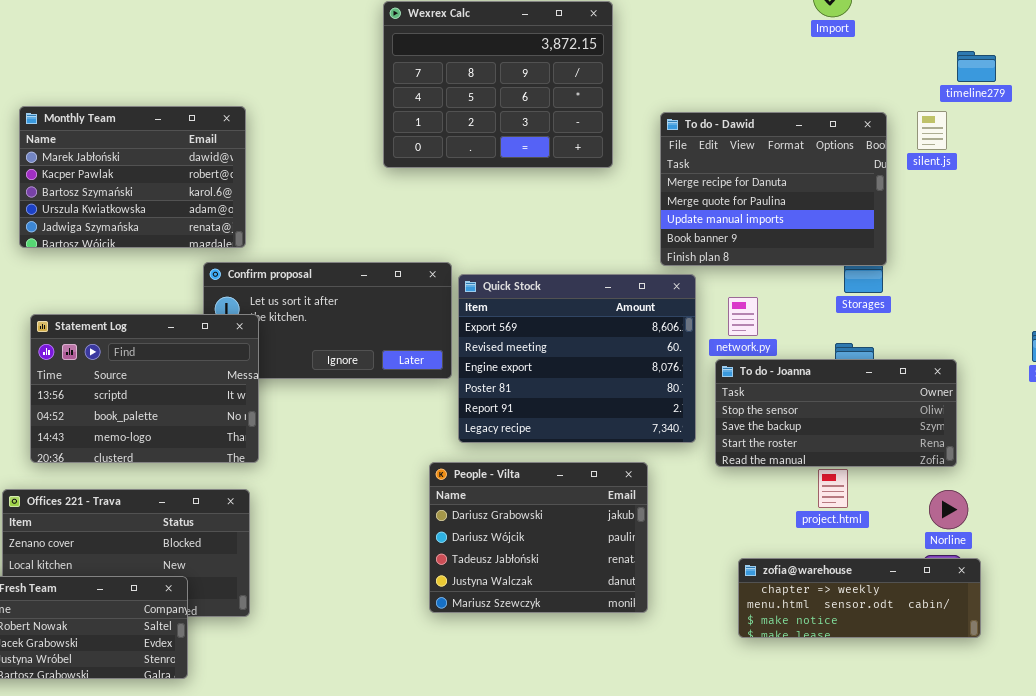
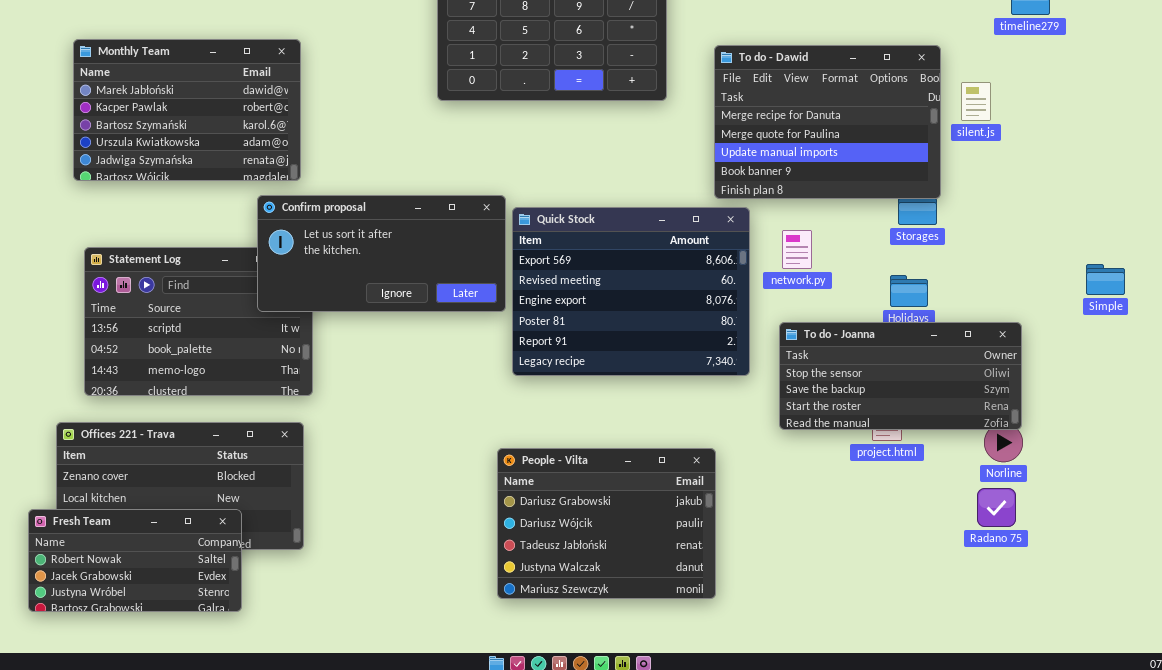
silent.js: [917,111,947,150] -> [961,82,991,121], moved
Confirm proposal: [203,262,452,379] -> [257,195,506,312], raised
To do - Joanna: [715,359,957,467] -> [779,322,1022,430], moved
People - Vilta: [429,462,648,613] -> [497,448,716,599], moved
zofia@warehouse: [738,558,981,638] -> none, closed

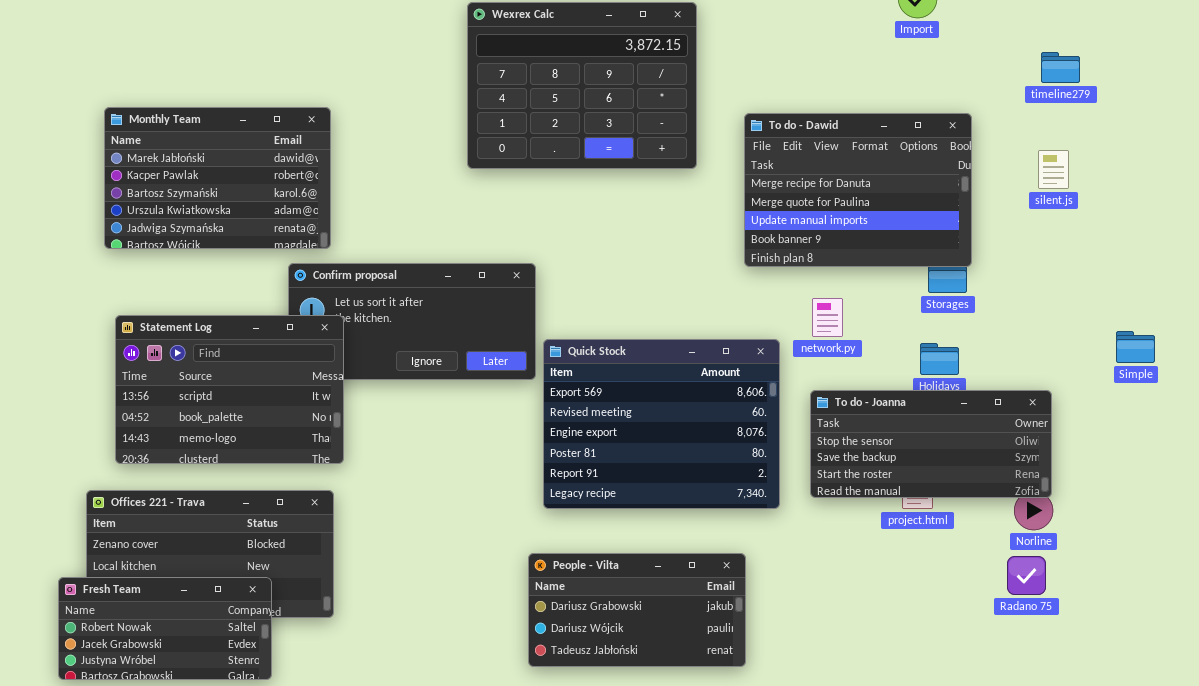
silent.js: [961,82,991,121] -> [1038,150,1069,189], moved
Quick Stock: [512,207,750,376] -> [543,339,780,509], moved
Statement Log: [84,247,313,396] -> [115,315,344,464], raised
People - Vilta: [497,448,716,599] -> [528,553,746,667], resized

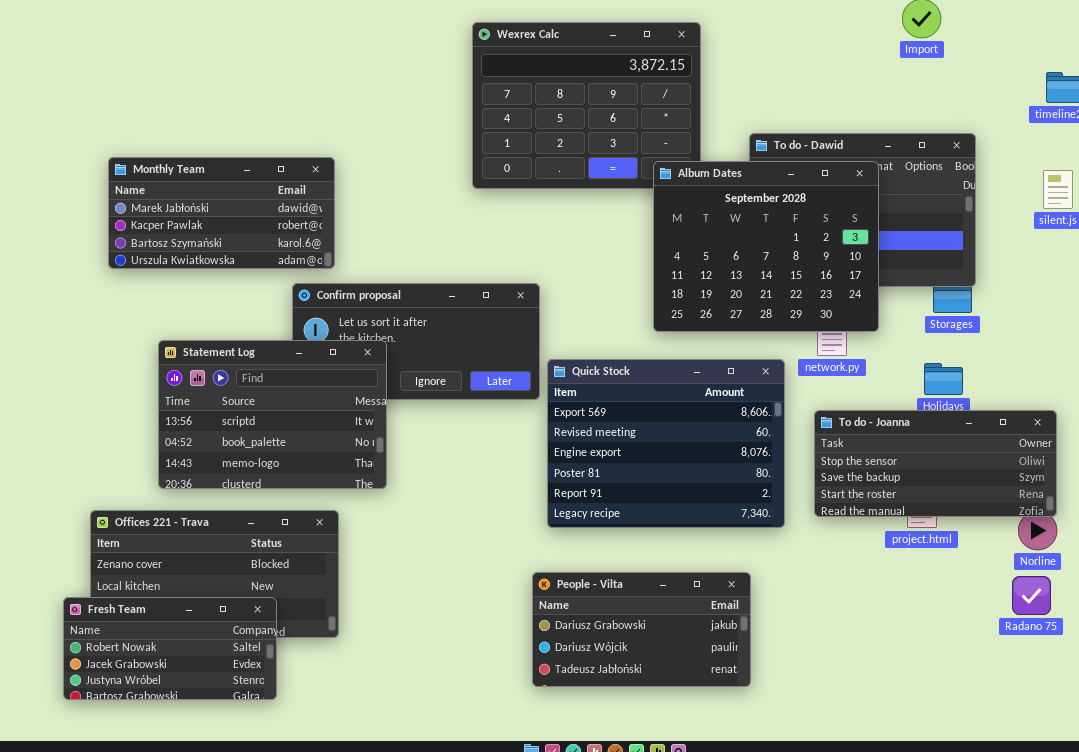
Monthly Team: [104,107,331,249] -> [108,157,335,269], resized
Album Dates: none -> [653,161,879,332], opened
Statement Log: [115,315,344,464] -> [158,340,387,489], moved

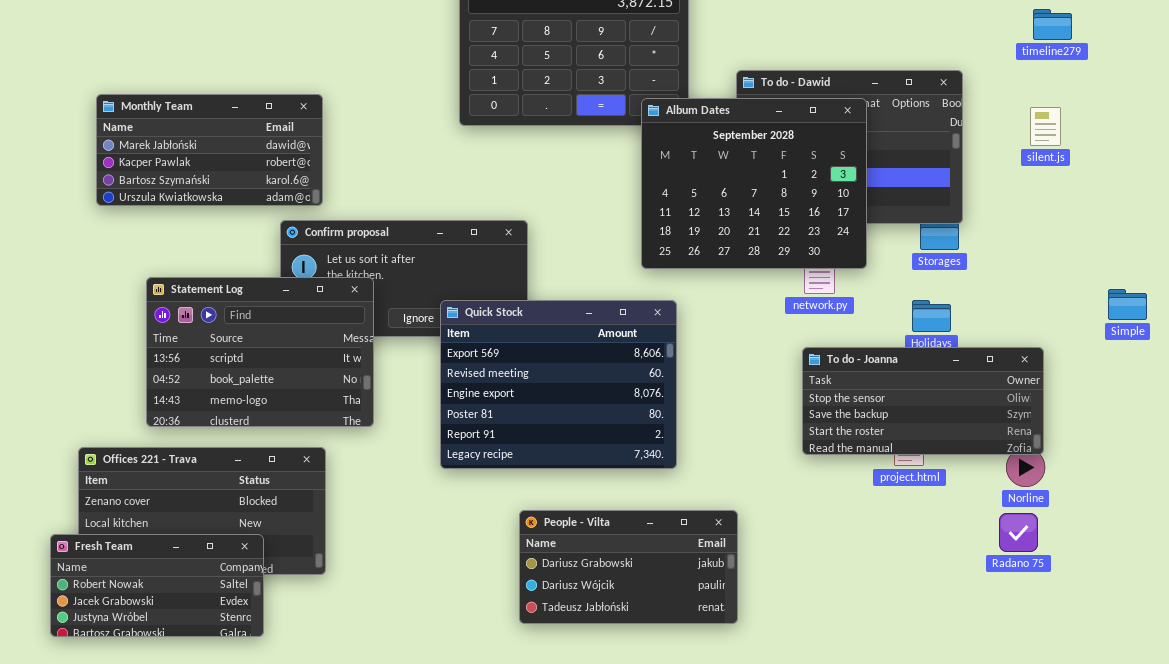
Quick Stock: [547,359,785,528] -> [440,300,677,469], moved

